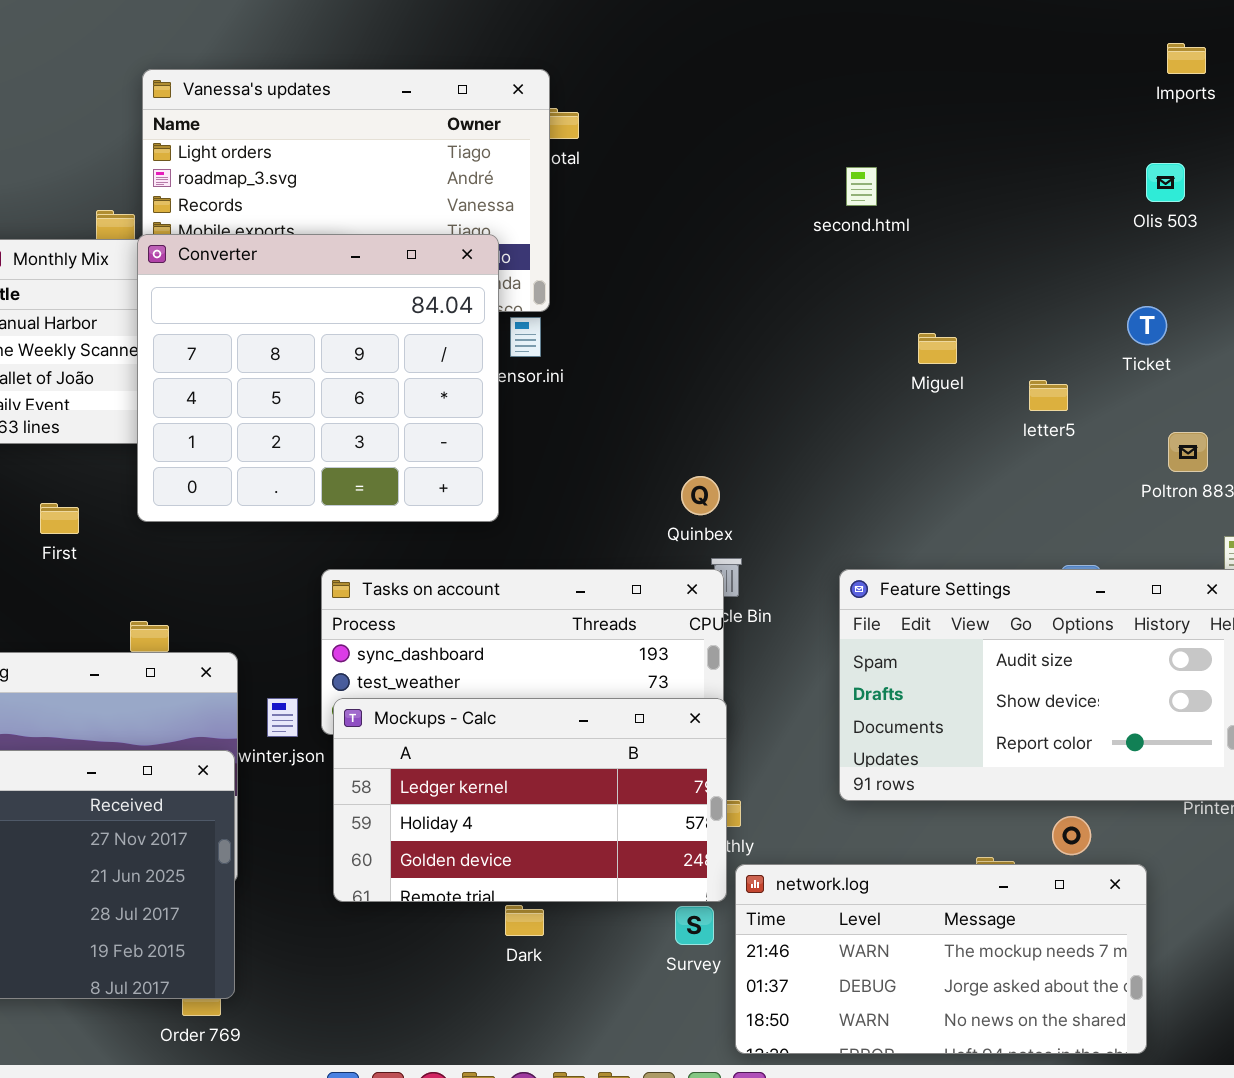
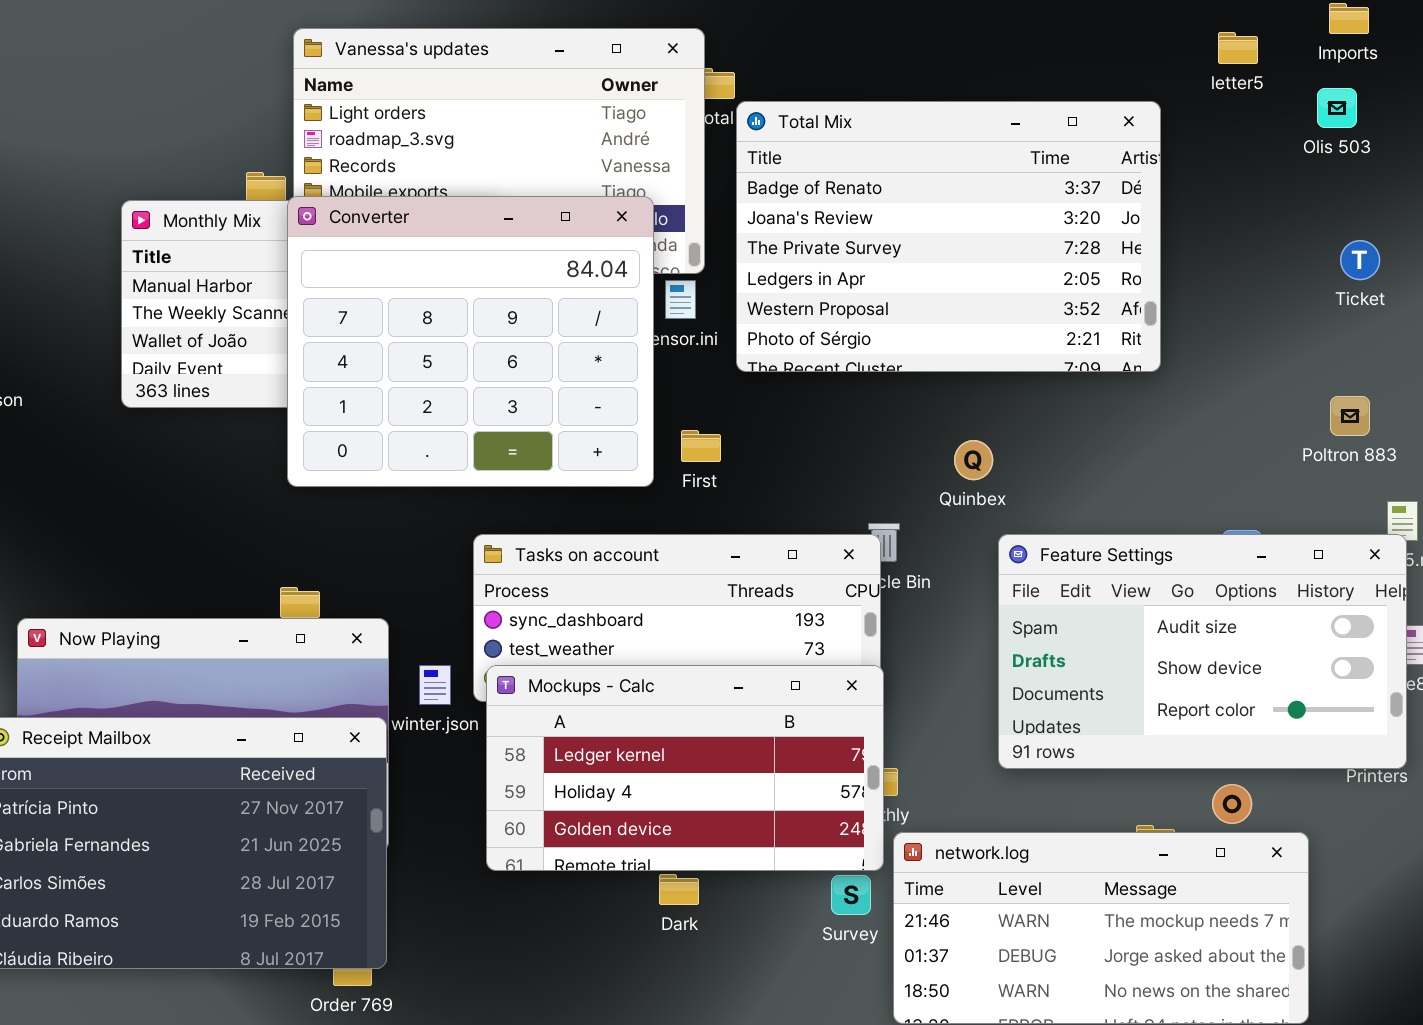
Total Mix: none -> [736,101,1161,372], opened
Olis 503: [1146,163,1185,202] -> [1317,88,1357,128], moved
Ticket: [1127,306,1167,345] -> [1340,240,1380,280], moved
letter5: [1029,380,1068,411] -> [1218,32,1258,64], moved
Quinbex: [681,476,720,515] -> [954,440,993,480], moved
First: [40,503,79,534] -> [681,430,721,462], moved

